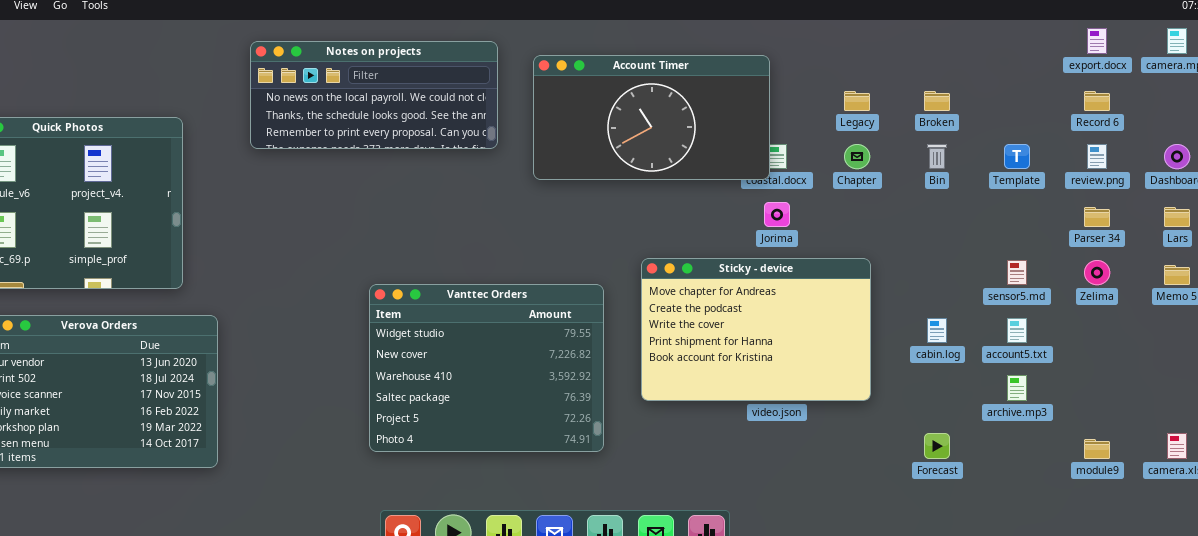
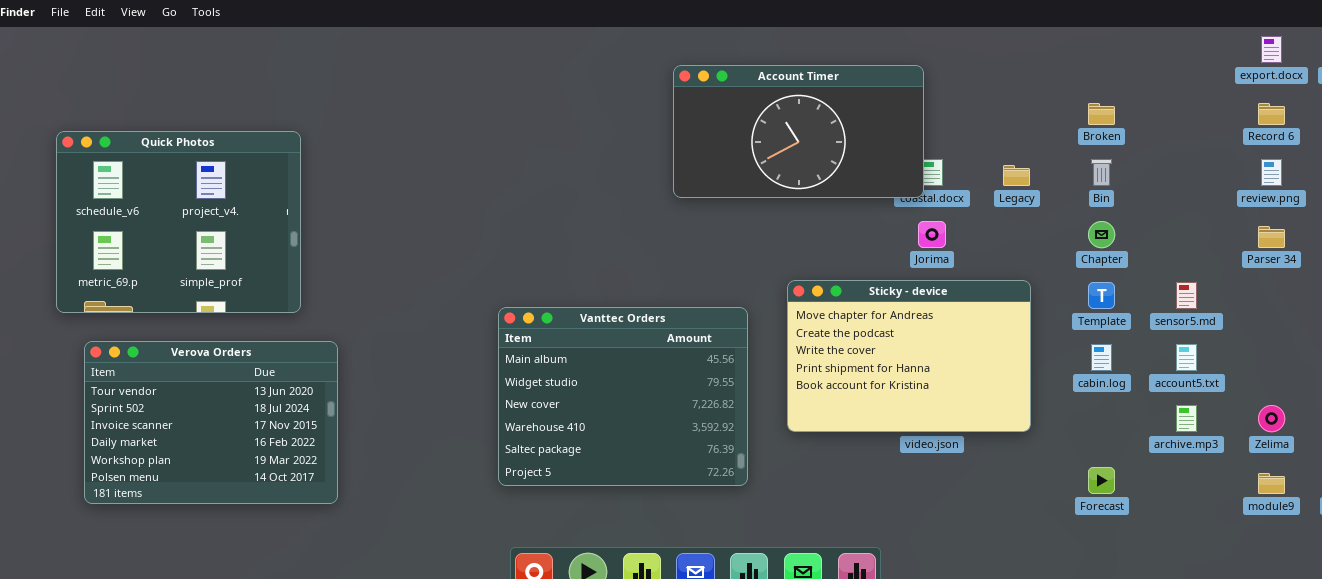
Notes on projects: [250,41,498,149] -> none, closed
Legacy: [844,91,870,111] -> [1003,165,1030,186], moved
Chapter: [844,144,870,169] -> [1088,221,1115,248], moved
Template: [1004,144,1030,169] -> [1088,282,1115,309], moved
Zelima: [1084,260,1110,285] -> [1258,405,1285,432], moved
Vanttec Orders: [369,284,604,452] -> [498,307,748,486], scrolled up 1 row

